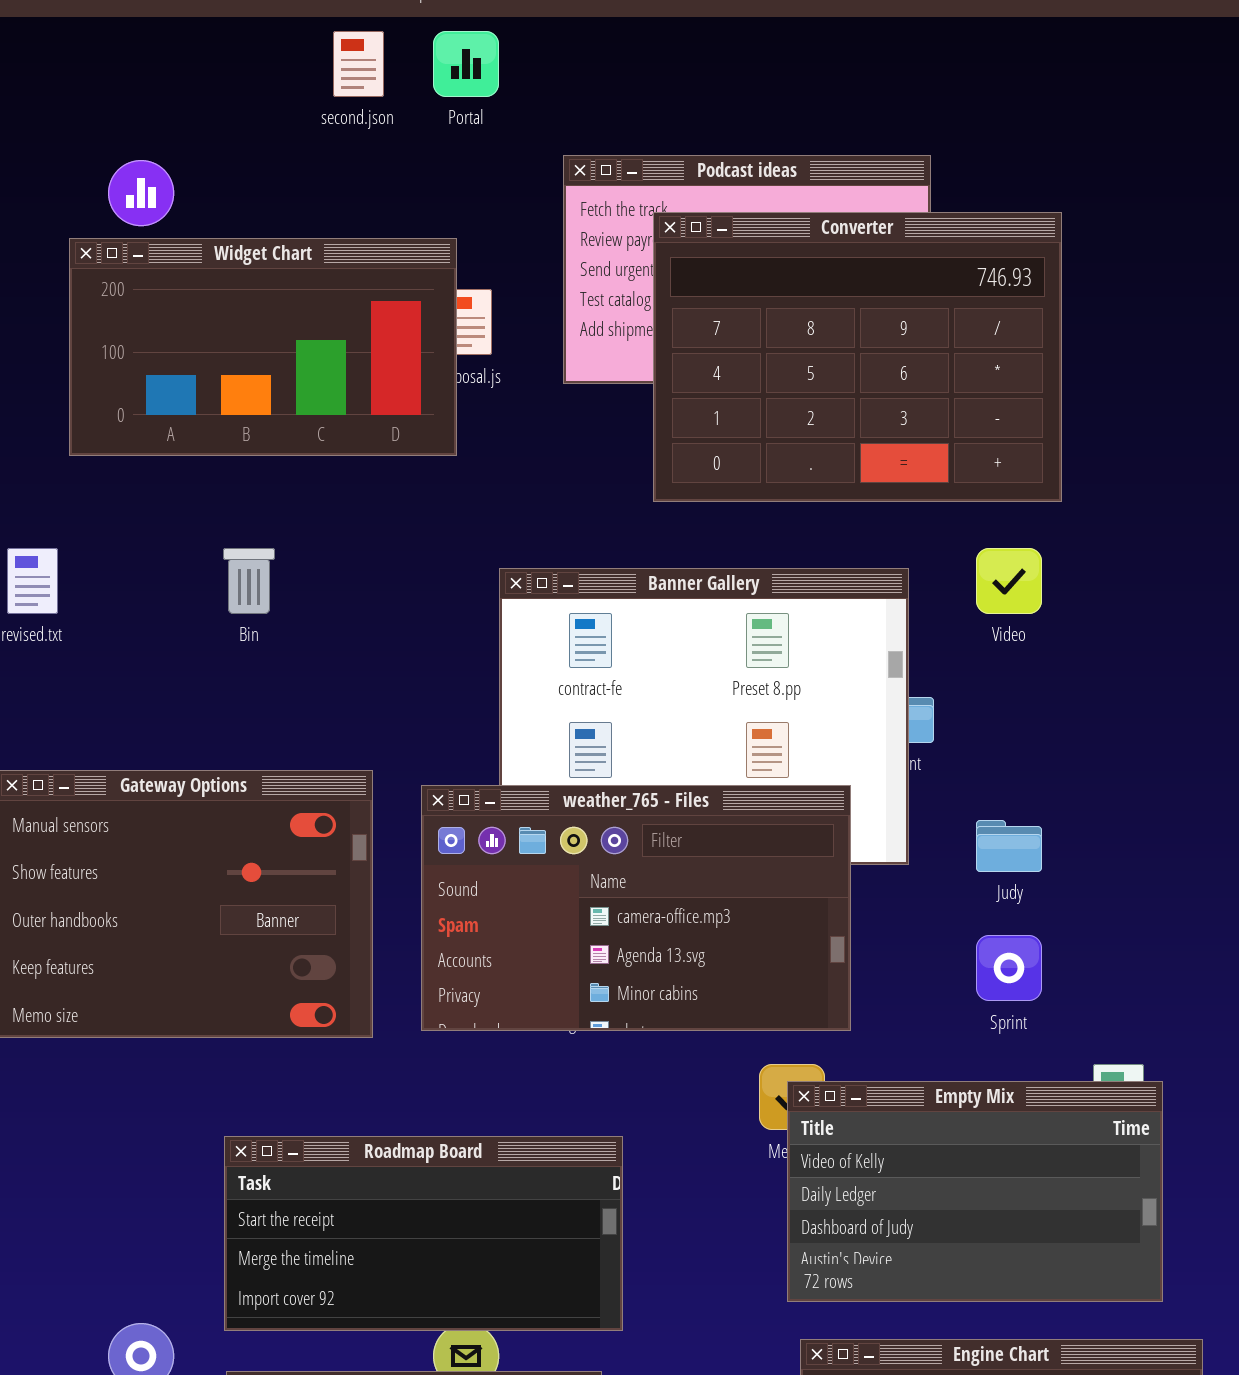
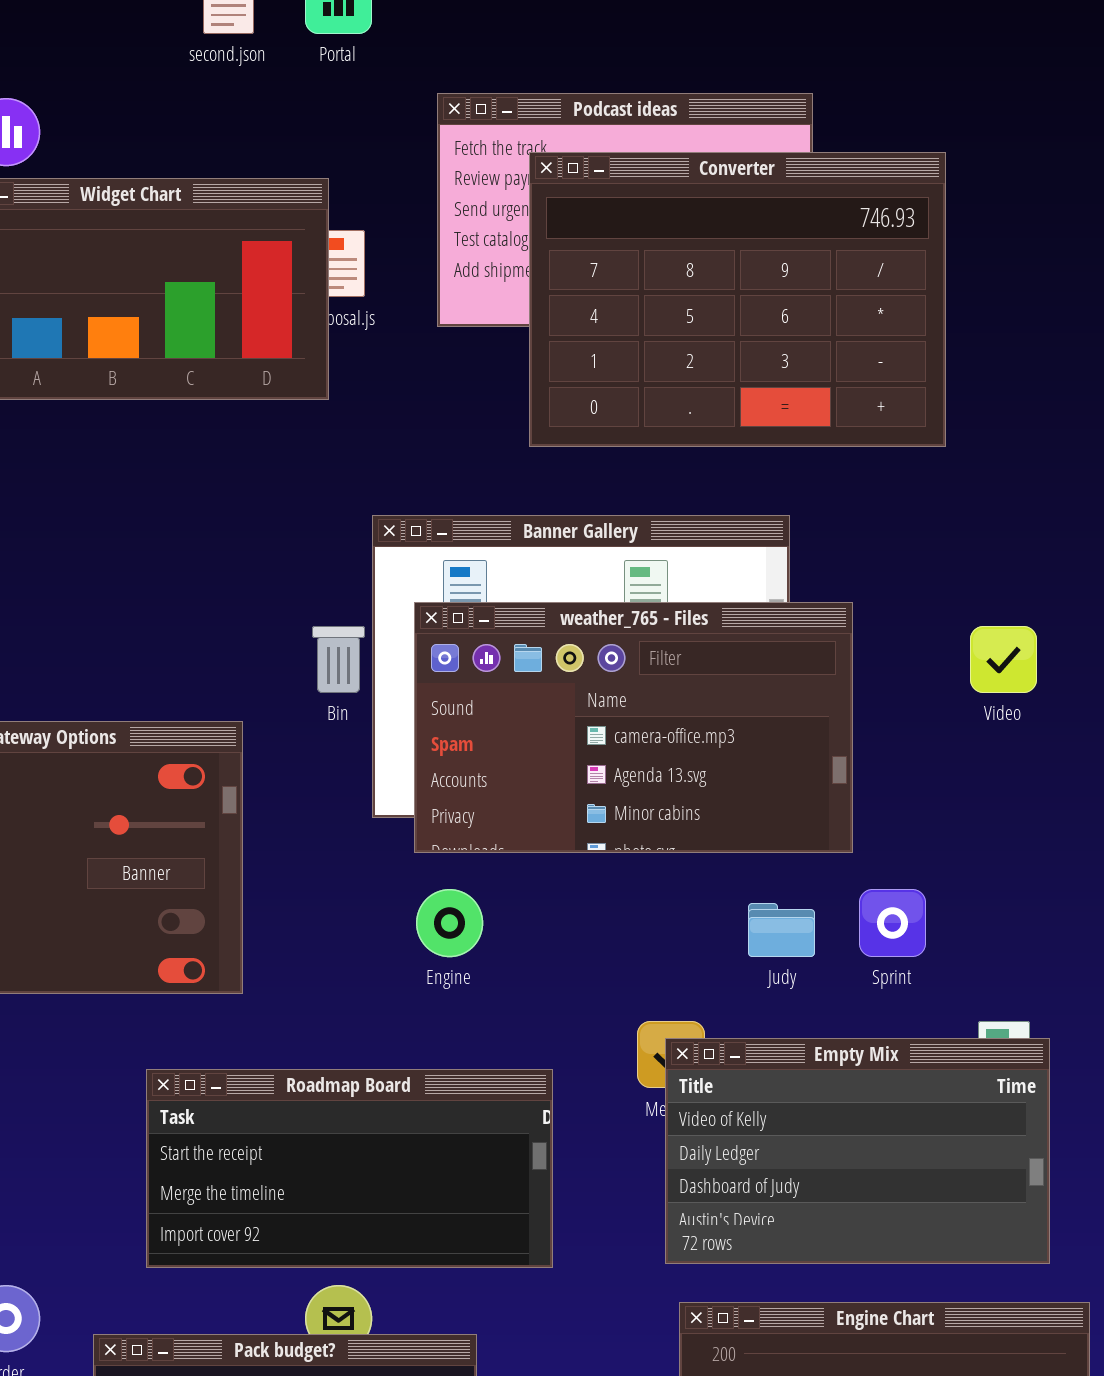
Bin: [223,548,275,614] -> [312,626,365,693], moved
Video: [976,548,1042,614] -> [970,626,1037,693], moved
weather_765 - Files: [421,785,851,1031] -> [414,602,853,853], moved
Judy: [976,820,1042,872] -> [748,903,815,957], moved
Roadmap Board: [224,1136,623,1331] -> [146,1069,553,1268], moved

